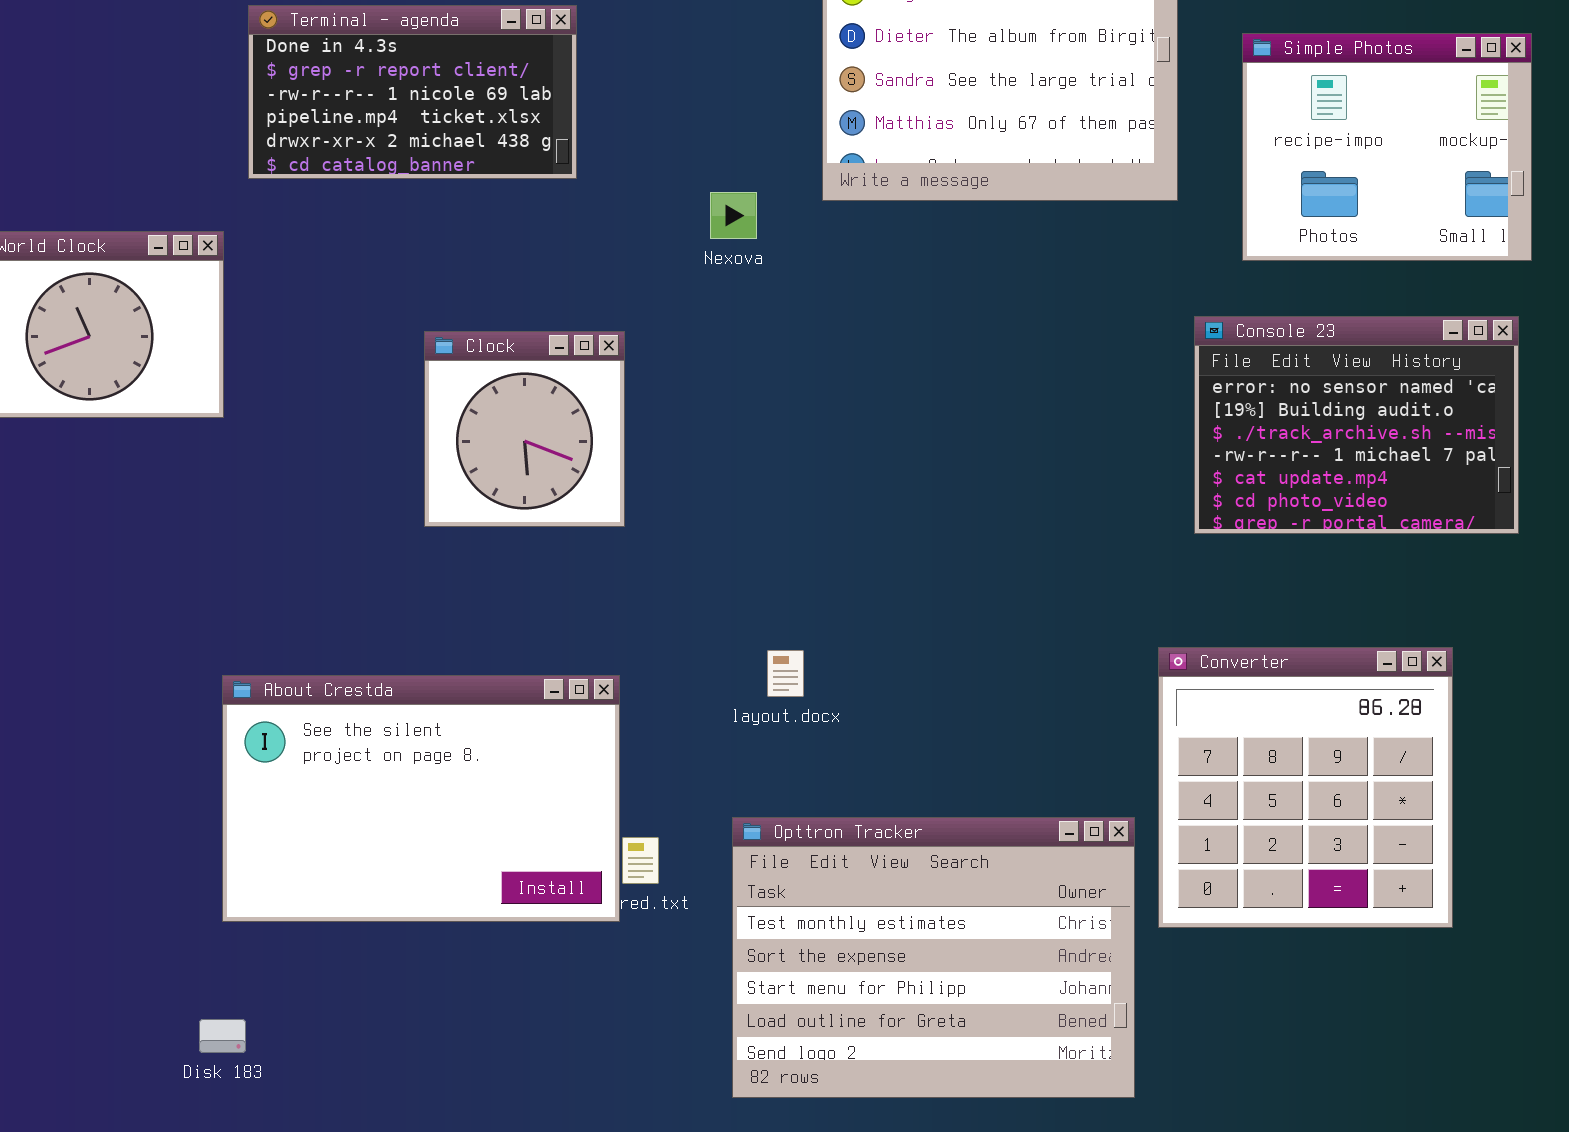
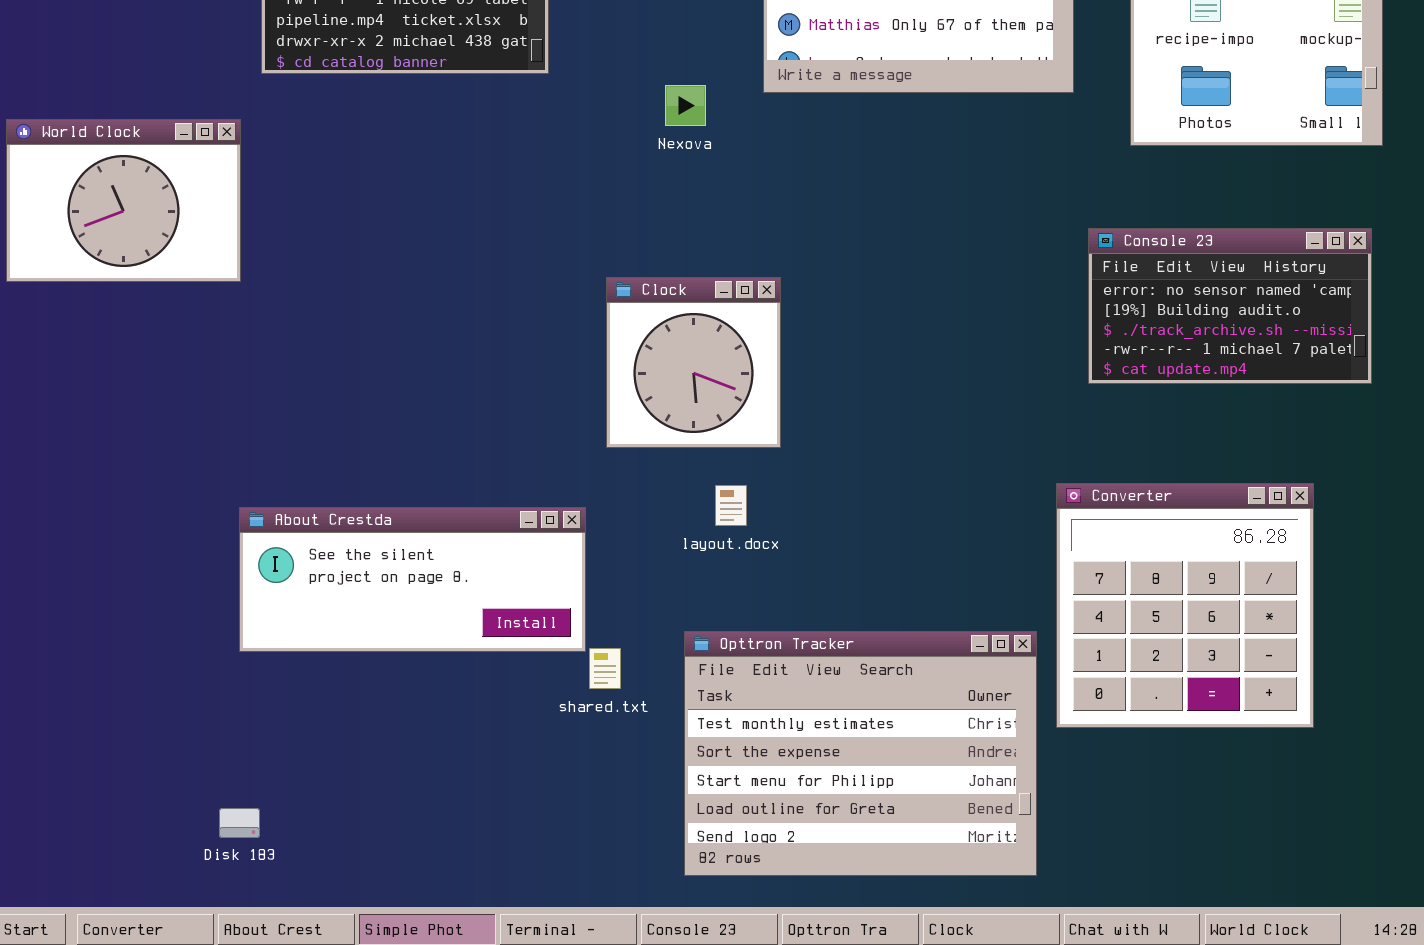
Console 23: [1194,316,1519,534] -> [1088,228,1372,384], resized
Clock: [424,331,625,527] -> [606,277,781,448], moved
About Crestda: [222,675,620,922] -> [239,507,586,652], resized

